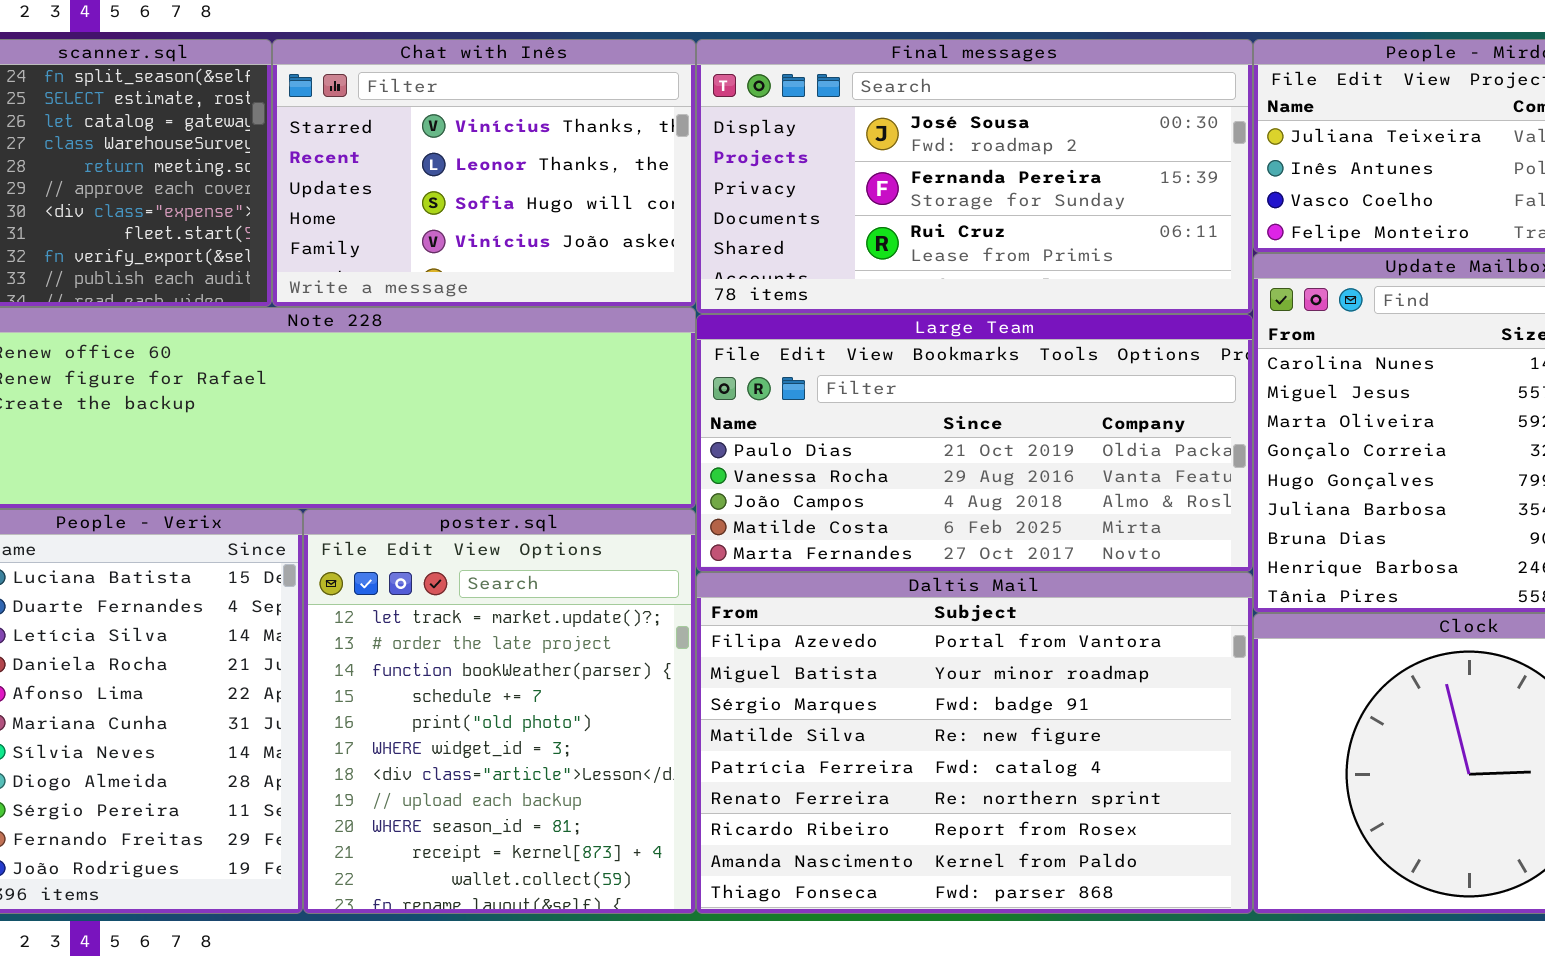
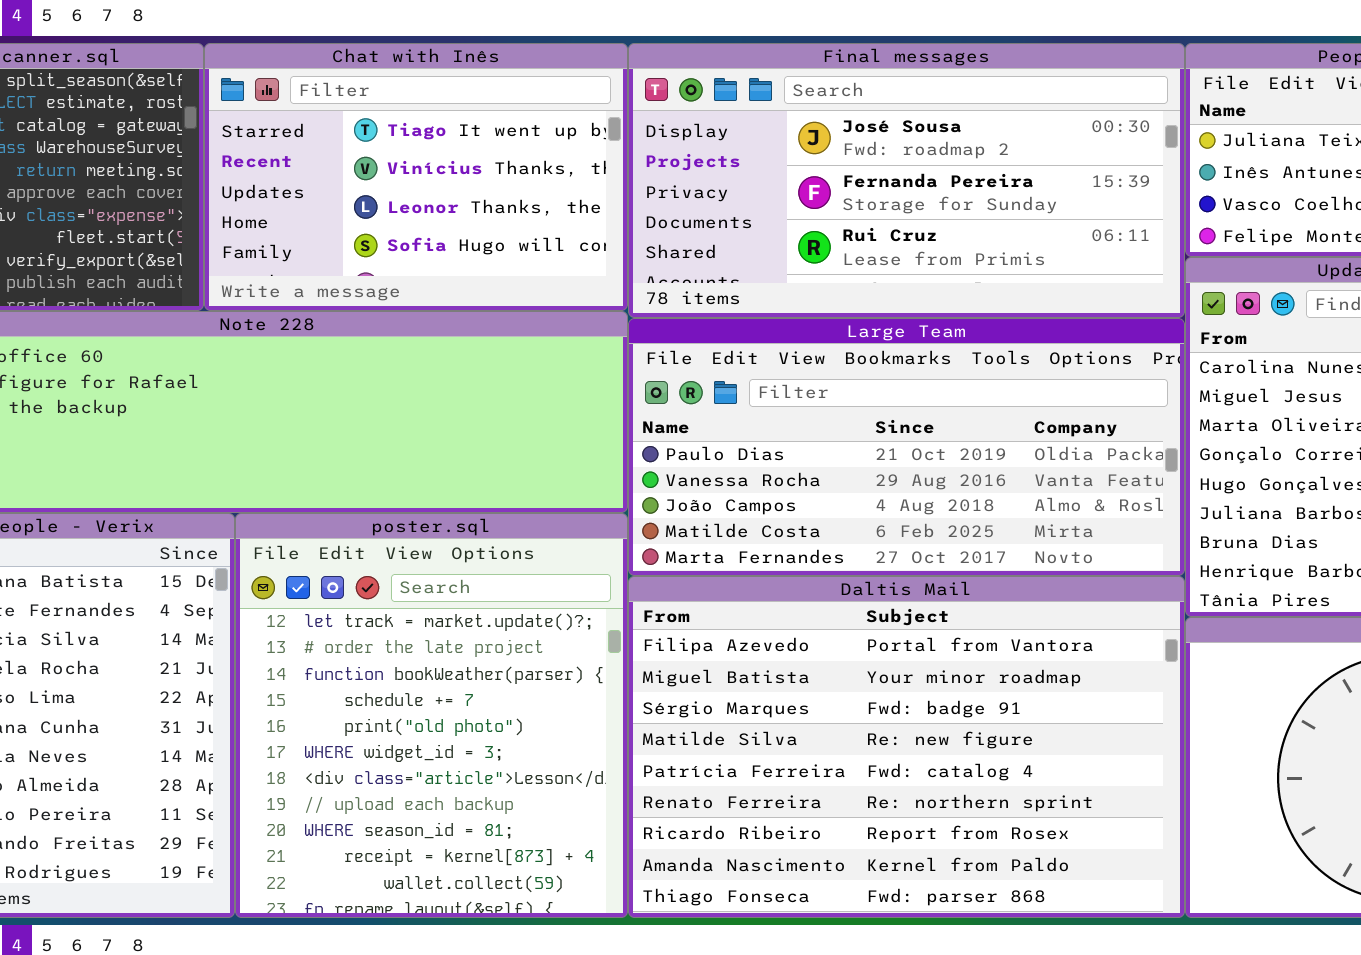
Chat with Inês: [272,39,696,307] -> [204,43,628,311], scrolled up 1 row

